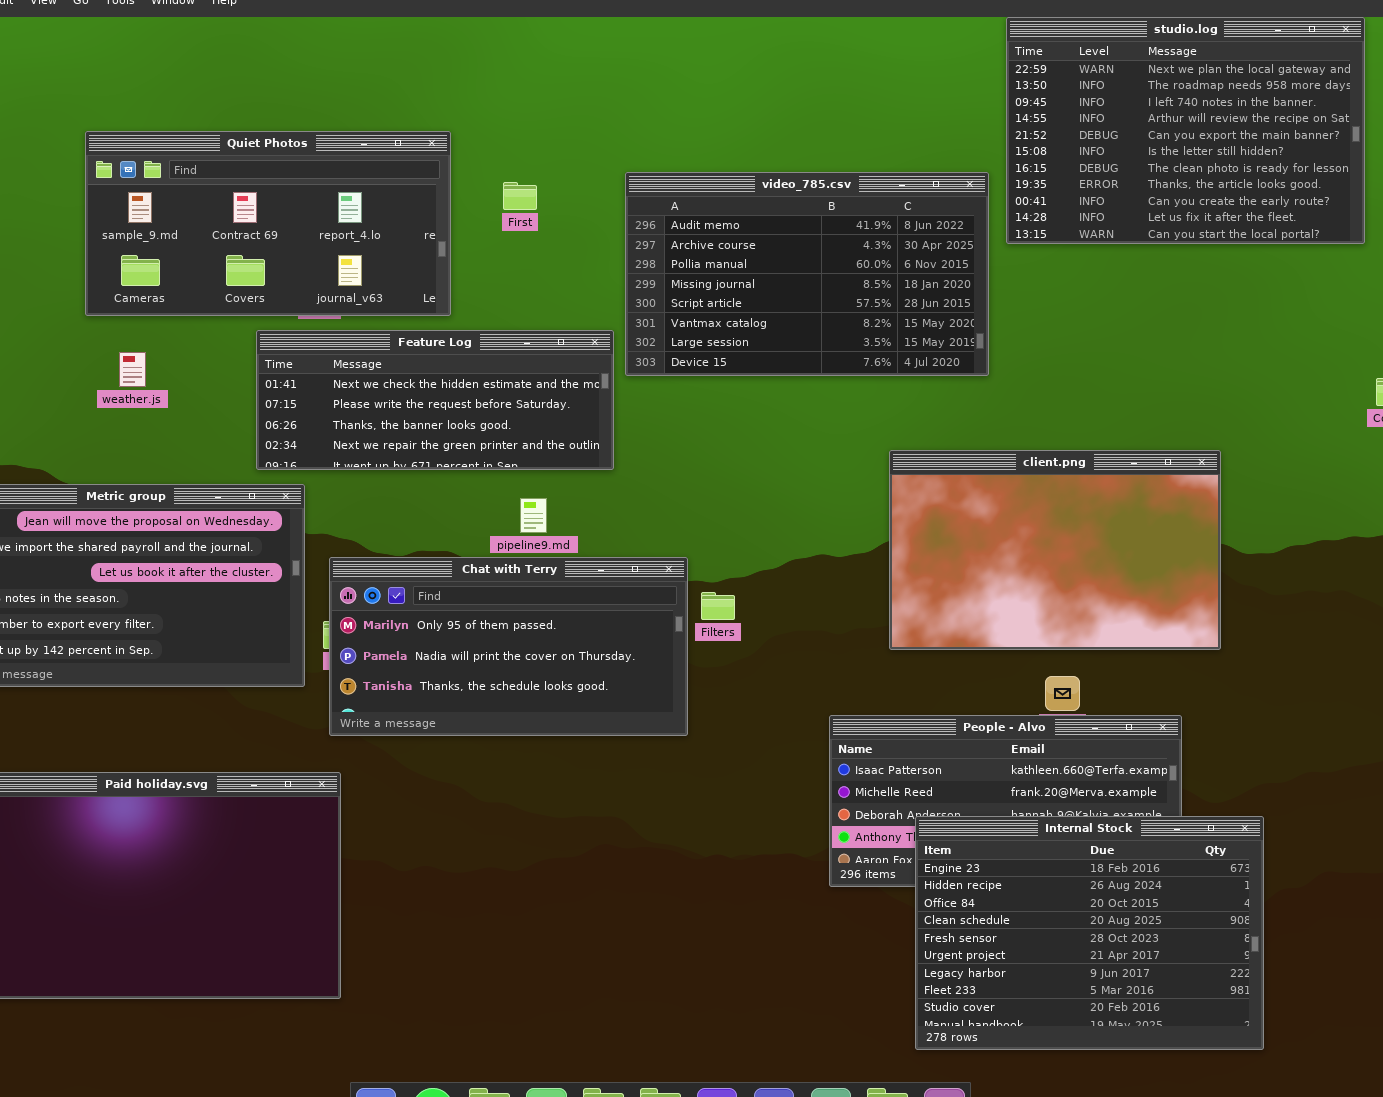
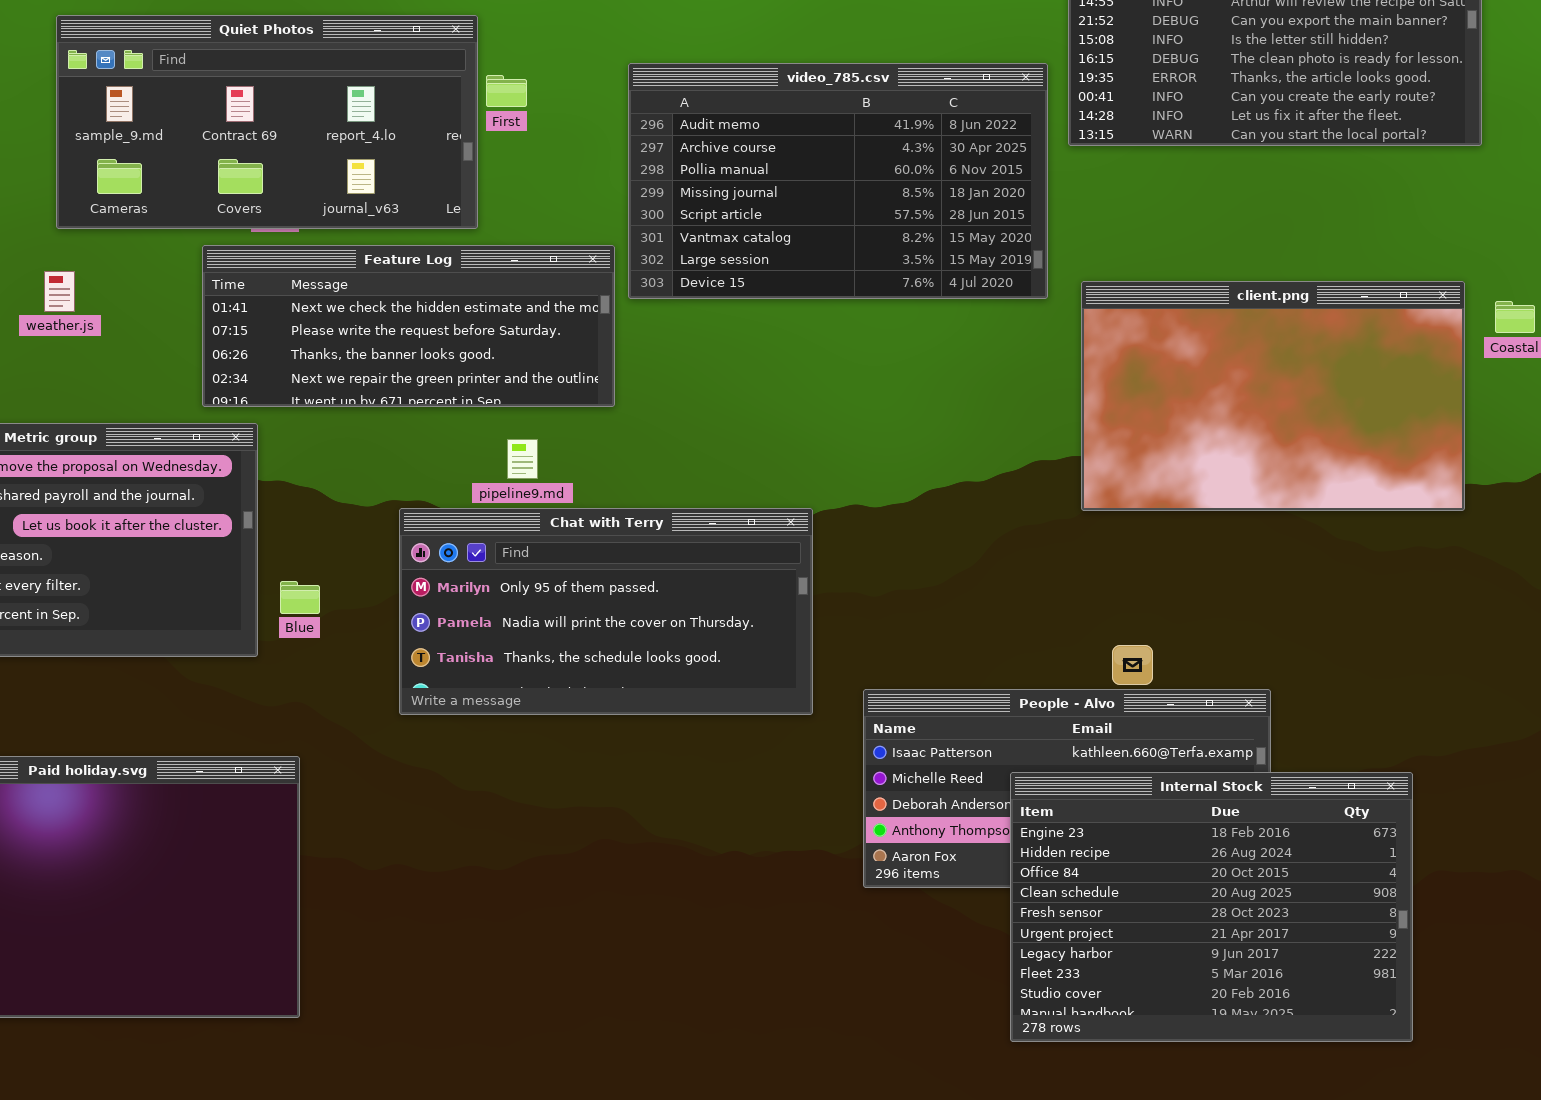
Quiet Photos: [85,131,451,316] -> [56,15,478,229], moved
client.png: [889,450,1221,650] -> [1081,281,1465,511], moved
Chat with Terry: [329,557,688,736] -> [399,508,813,715], moved
Internal Stock: [915,816,1264,1050] -> [1010,772,1413,1042], moved

